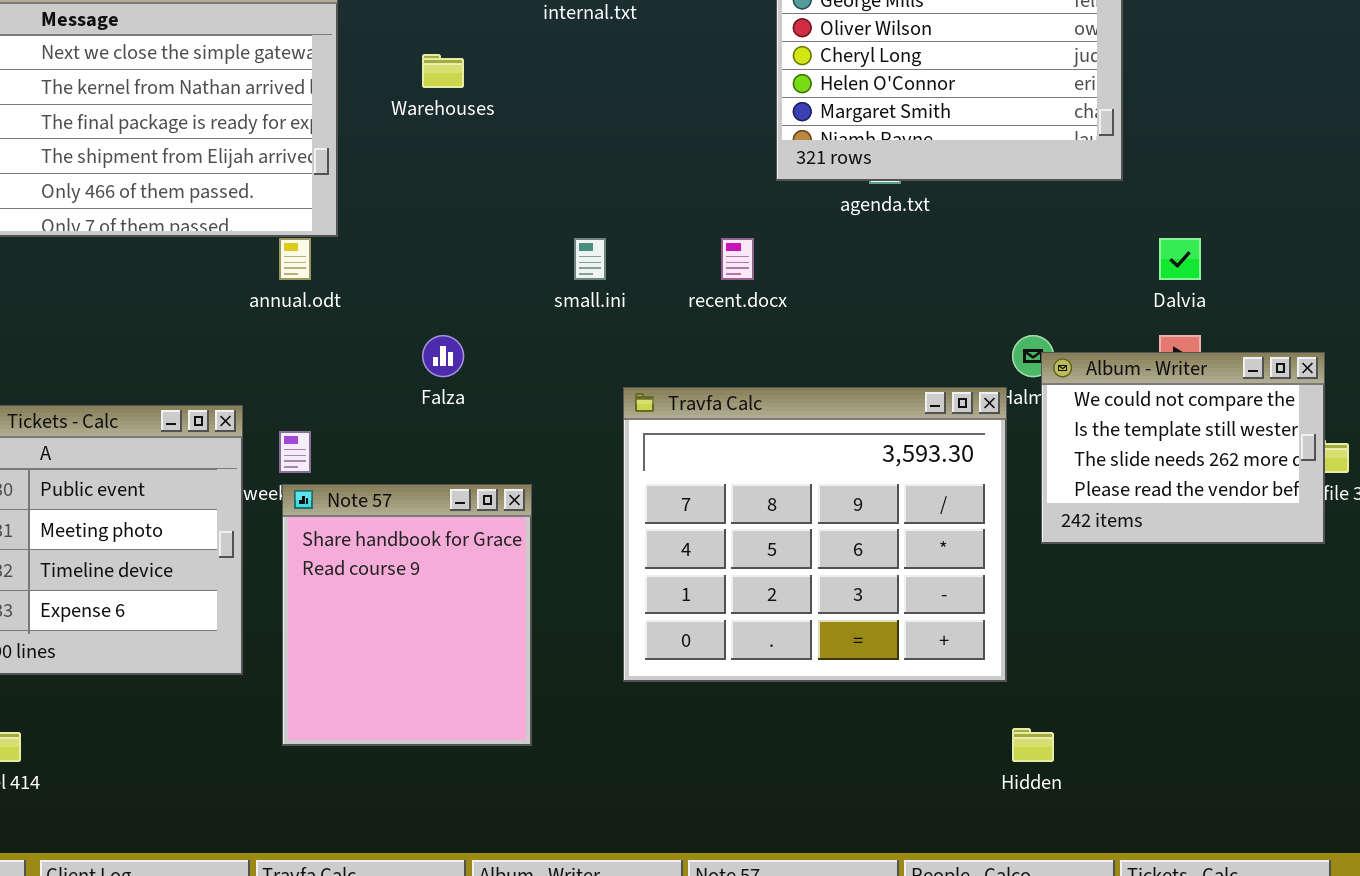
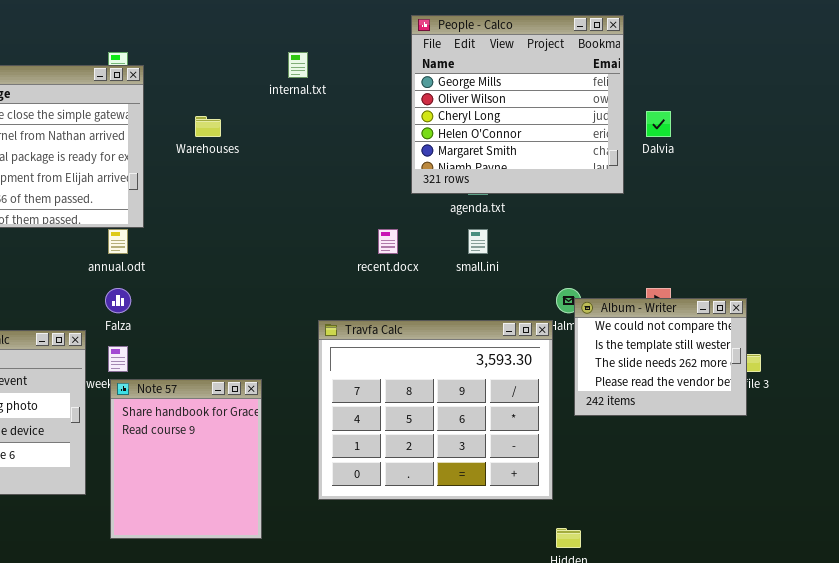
small.ini: [574,238,606,280] -> [468,229,488,254], moved
Dalvia: [1159,238,1201,280] -> [646,111,671,137], moved
Falza: [422,335,464,377] -> [105,288,131,313], moved

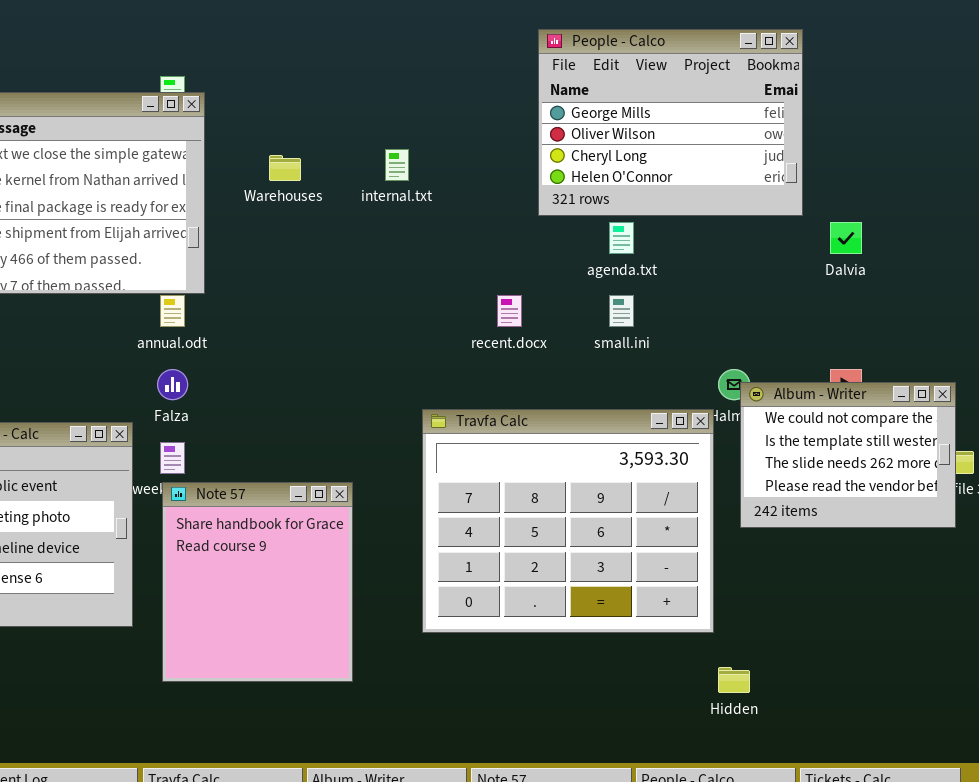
People - Calco: [411,15,624,194] -> [538,29,803,216], resized
internal.txt: [288,52,308,78] -> [385,149,409,181], moved
Dalvia: [646,111,671,137] -> [830,222,862,254], moved

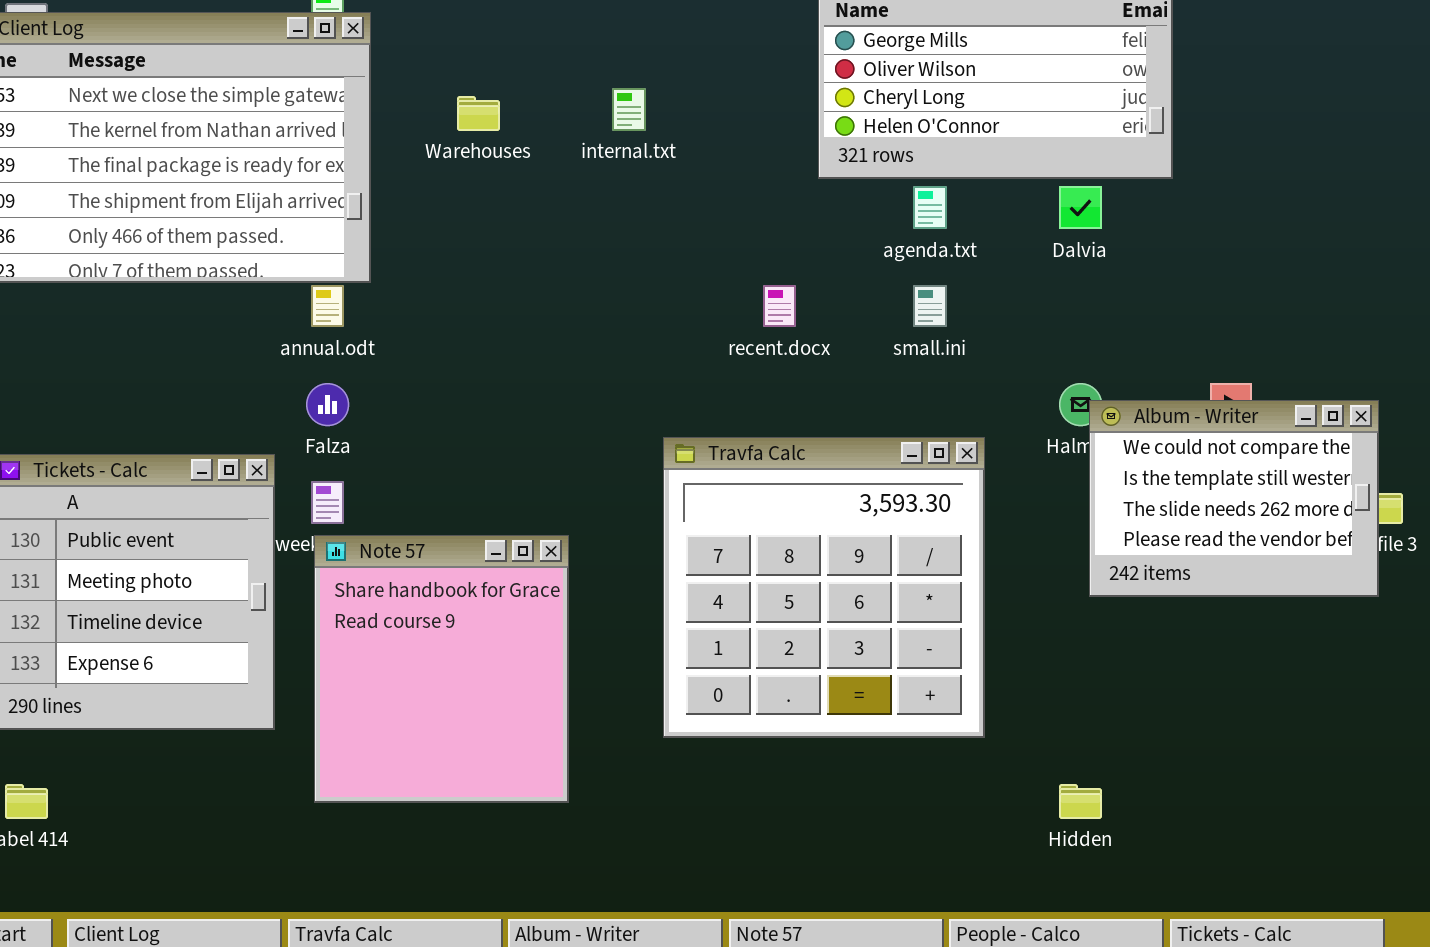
Dalvia: [830,222,862,254] -> [1059,186,1102,229], moved
Travfa Calc: [422,409,714,633] -> [663,437,985,738], resized

